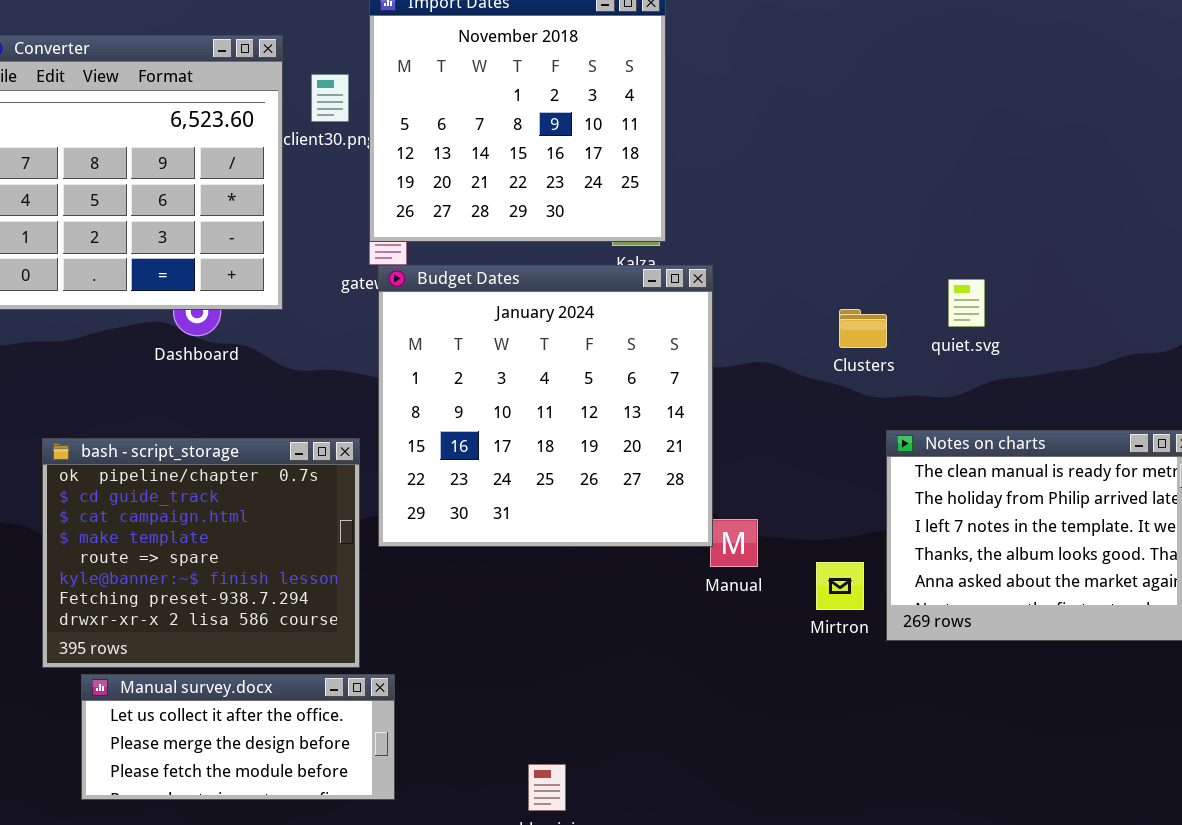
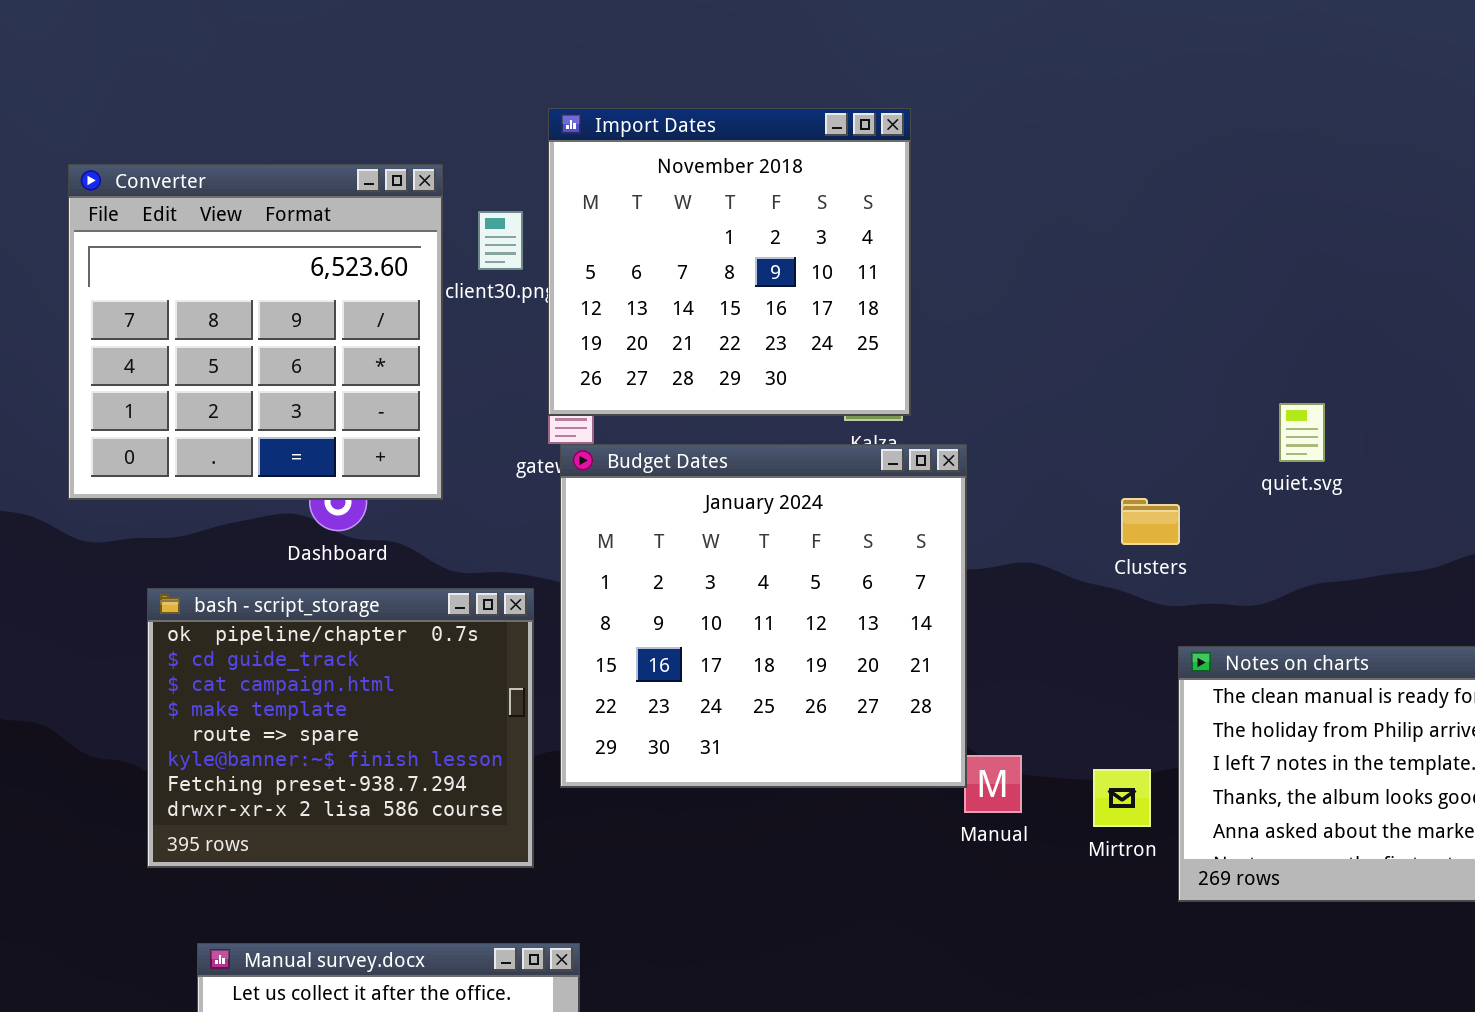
quiet.svg: [948,279,985,327] -> [1279,403,1325,462], moved
bash - script_storage: [42,438,360,668] -> [147,588,534,868], moved
Mirtron: [816,562,864,610] -> [1093,769,1151,827], moved

